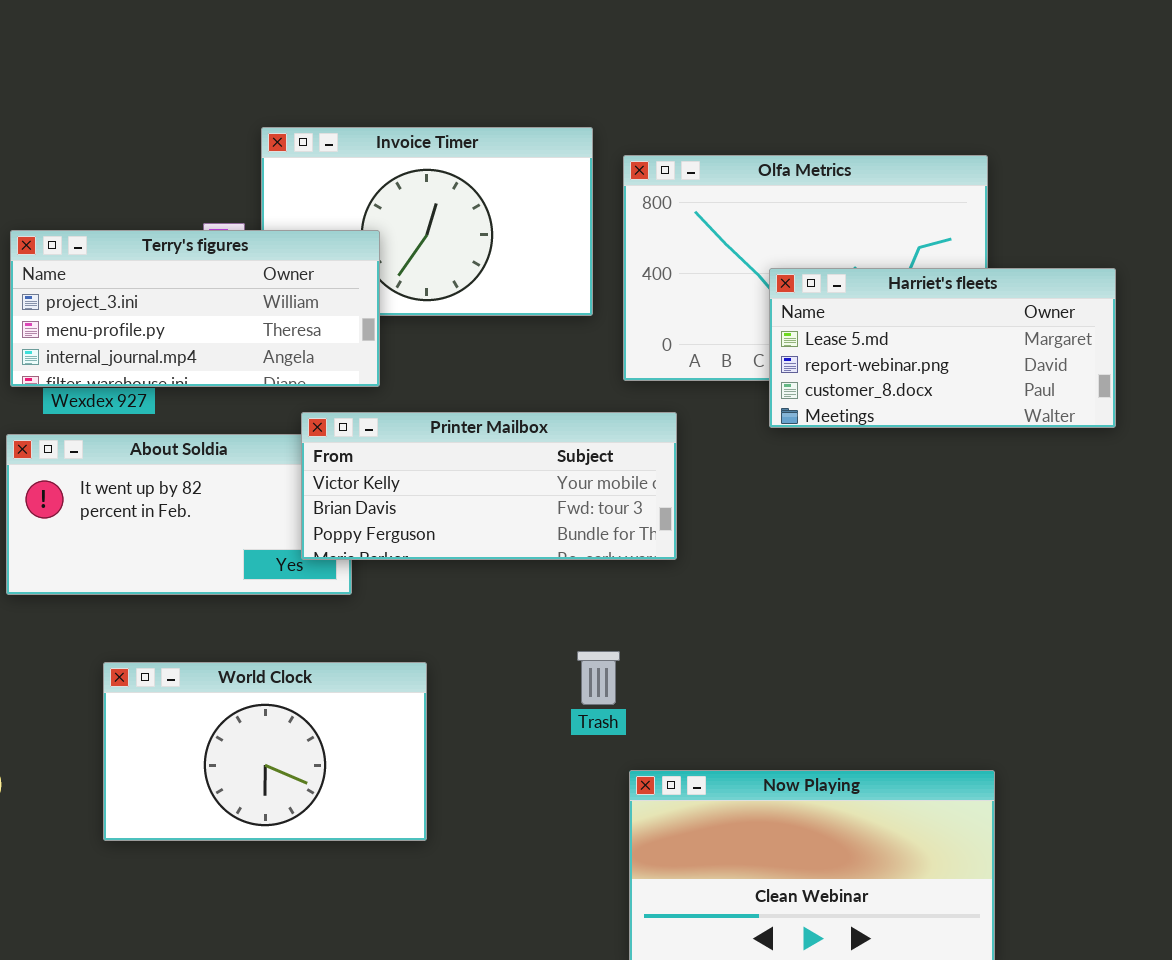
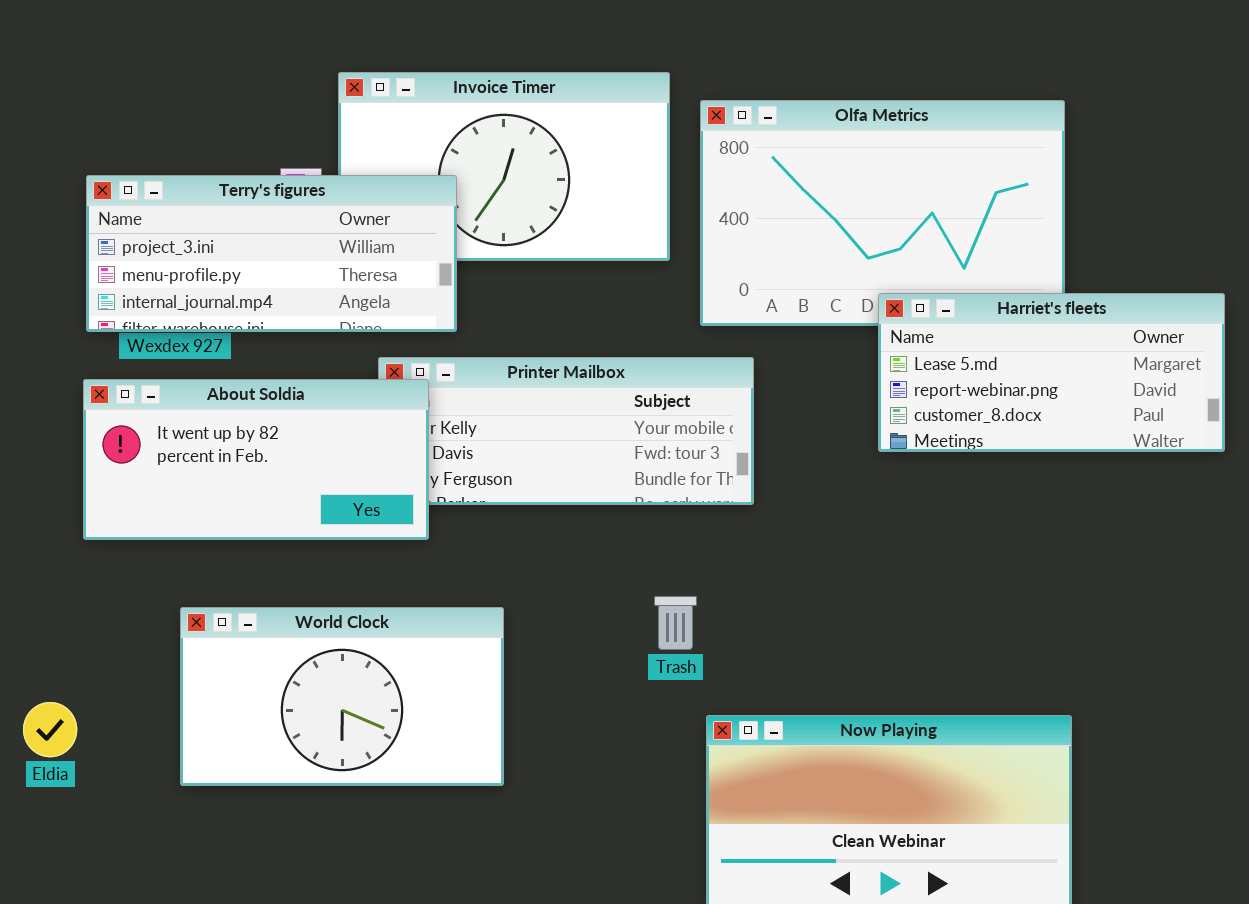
Harriet's fleets: [769,268,1116,428] -> [878,293,1225,452], moved
About Soldia: [6,434,352,595] -> [83,379,429,540], raised

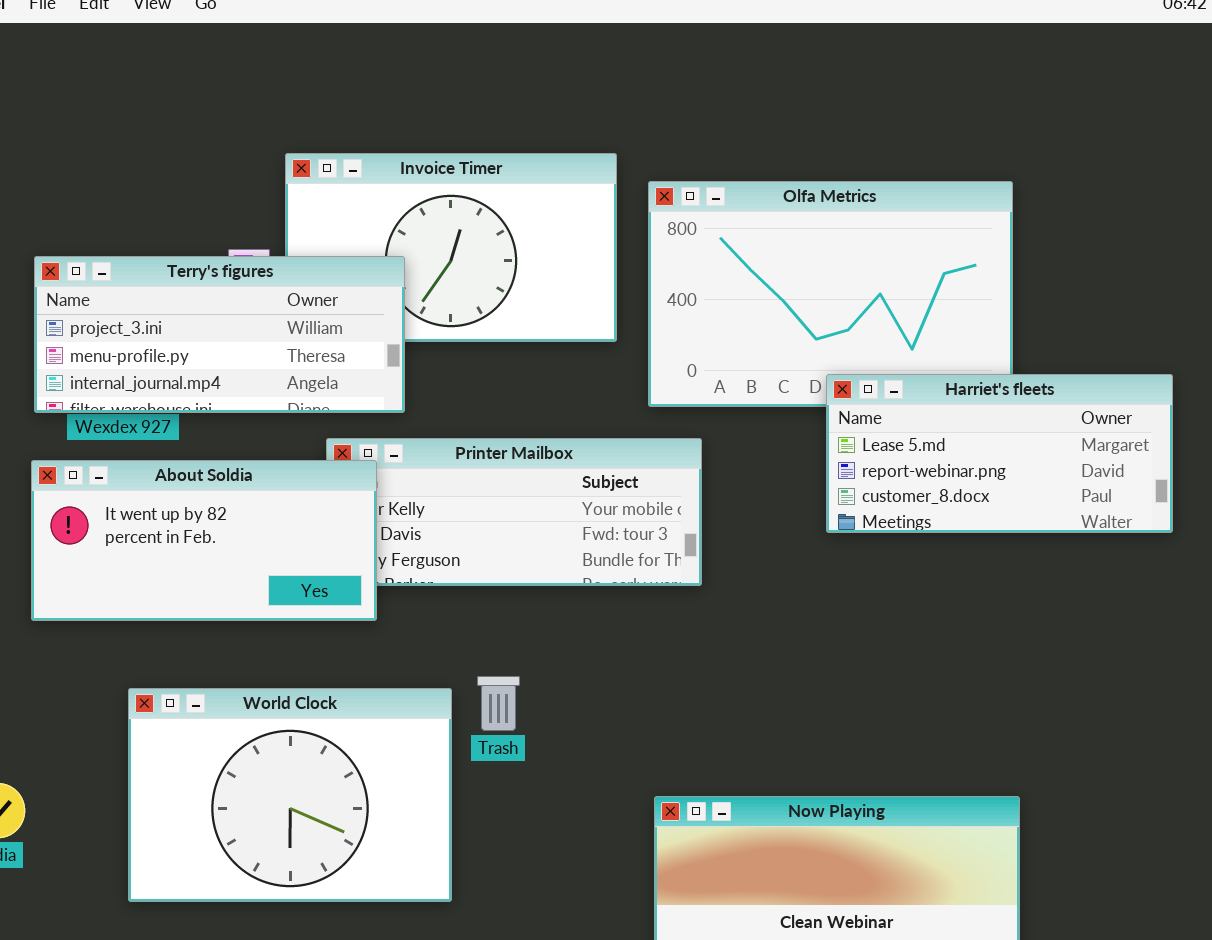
Trash: [654,596,697,650] -> [477,676,520,731], moved
World Clock: [180,607,504,786] -> [128,688,452,902], resized

